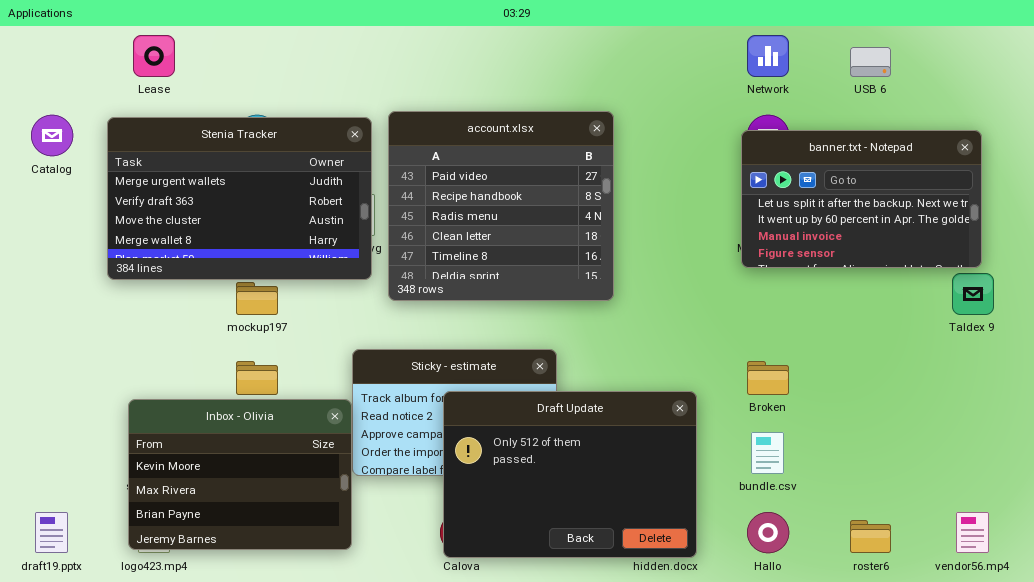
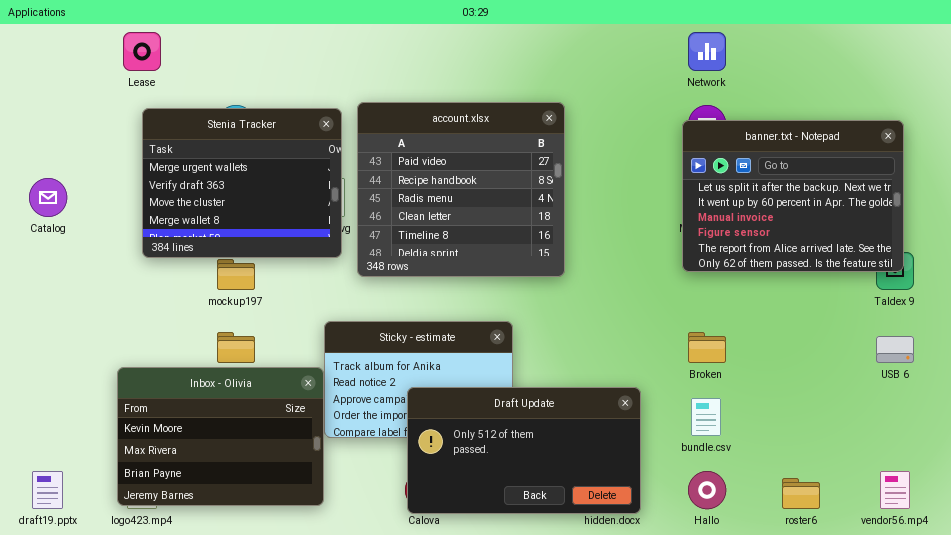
USB 6: [850,47,891,77] -> [876,336,914,363], moved
Catalog: [31,115,73,156] -> [29,178,67,217], moved
Stenia Tracker: [107,117,372,280] -> [142,108,342,258], resized
banner.txt - Notepad: [741,130,982,268] -> [682,120,904,272], resized
Draft Update: [443,391,697,558] -> [407,387,641,514], resized

